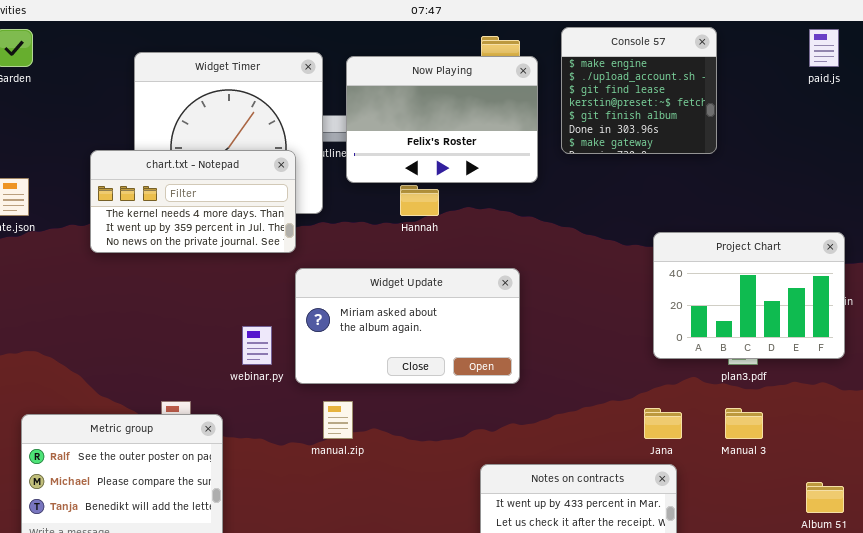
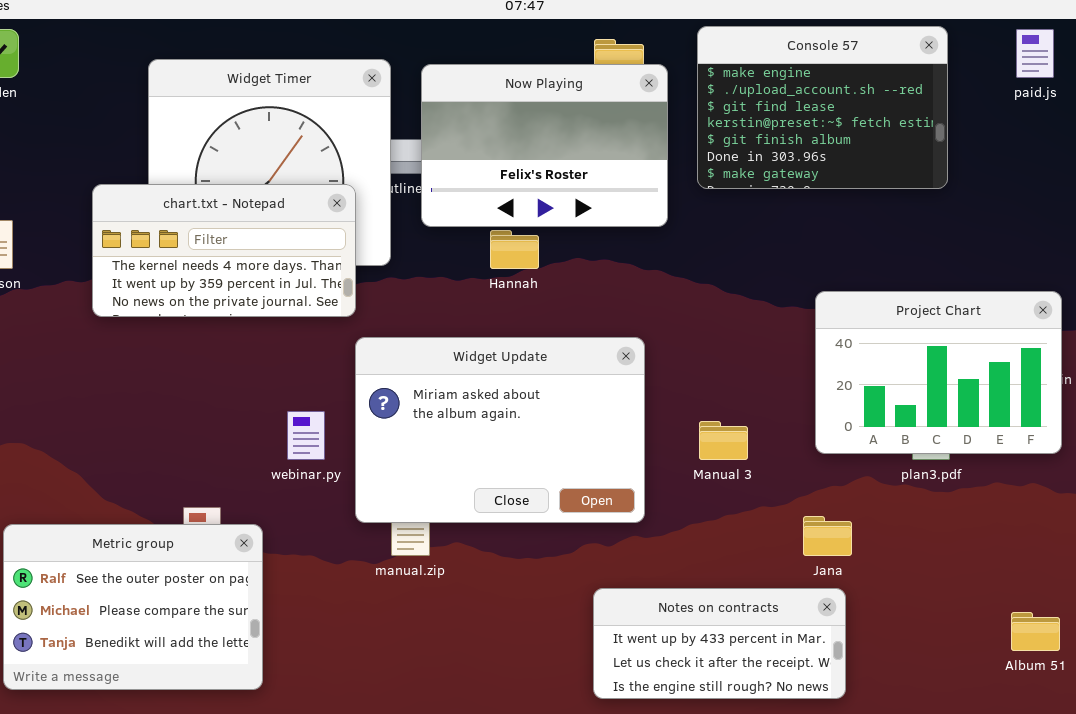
Console 57: [561,27,717,154] -> [697,26,948,189], resized
Widget Update: [295,268,520,384] -> [355,337,645,523], resized
Manual 3: [725,408,763,439] -> [699,421,748,460], moved

